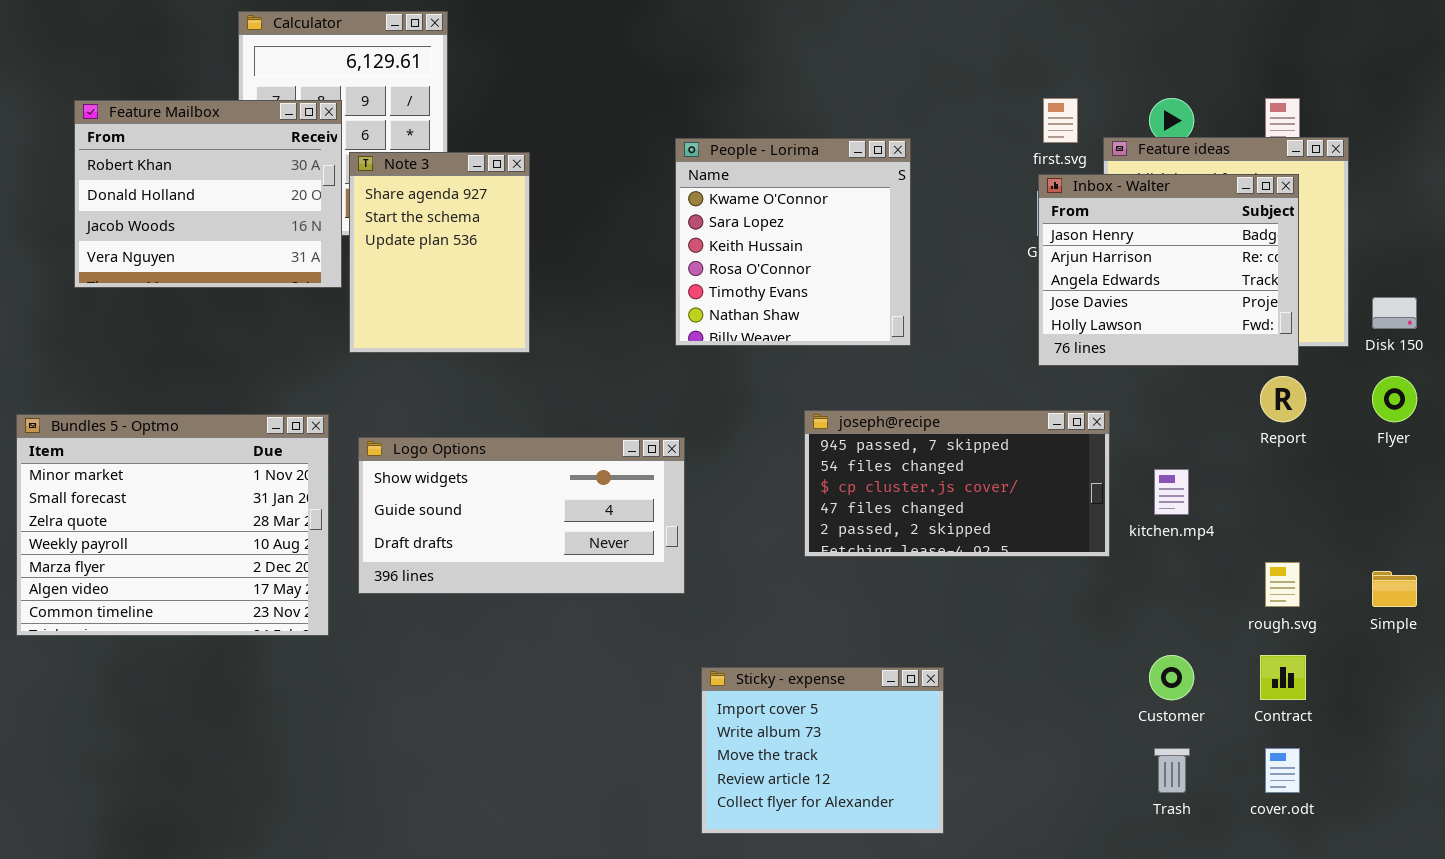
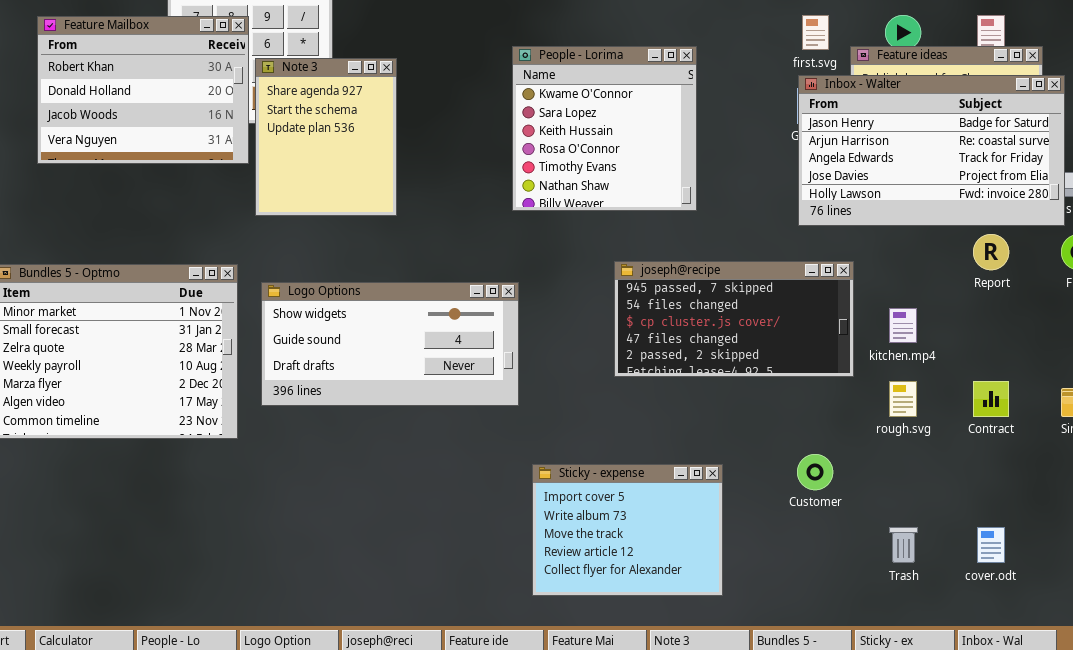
Inbox - Walter: [1038,174,1299,366] -> [798,75,1065,226], resized
rough.svg: [1265,562,1300,607] -> [889,381,917,417], moved
Customer: [1149,655,1194,700] -> [797,454,833,490], moved
Contract: [1260,655,1306,700] -> [973,381,1009,417], moved

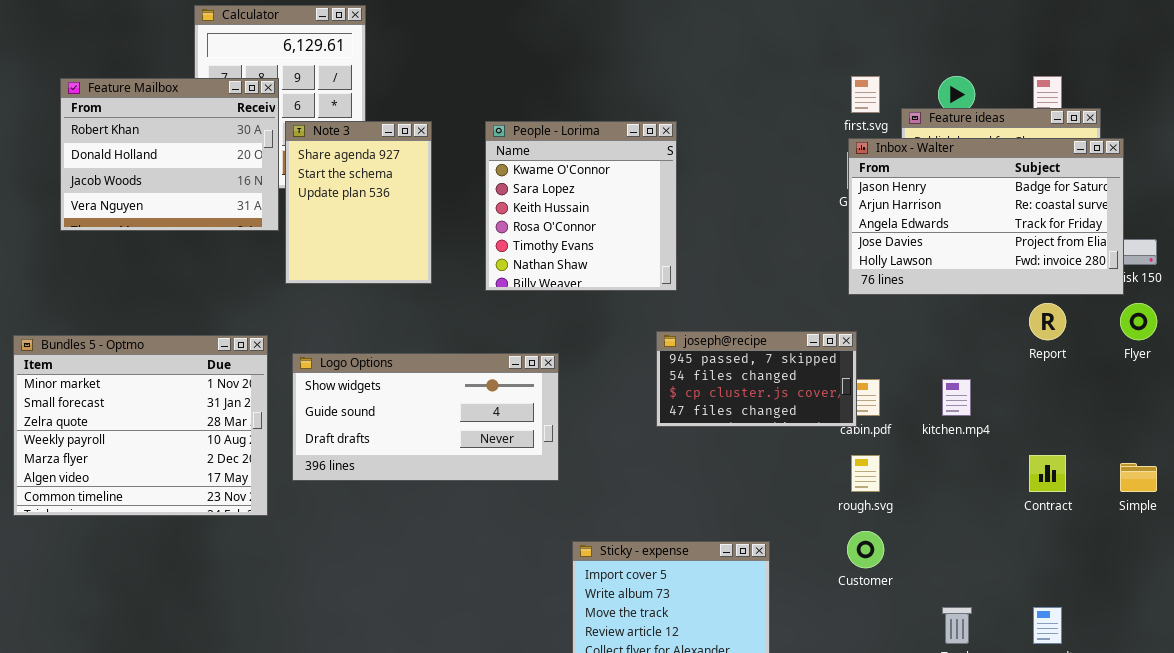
People - Lorima: [512,46,697,211] -> [485,121,677,291], moved
joseph@recipe: [614,261,854,377] -> [656,331,857,427], resized
rough.svg: [889,381,917,417] -> [851,455,880,492], moved

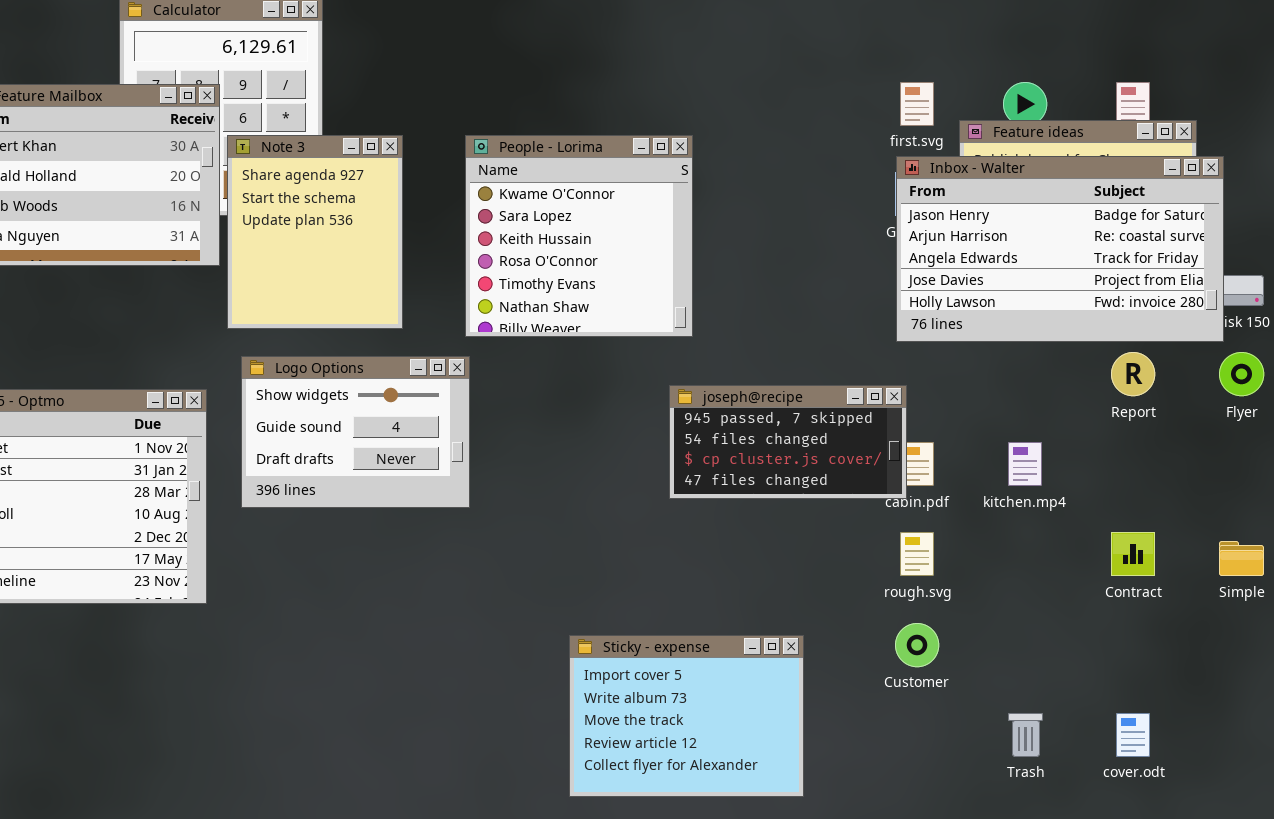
Logo Options: [292,353,559,481] -> [241,356,470,508], moved, resized

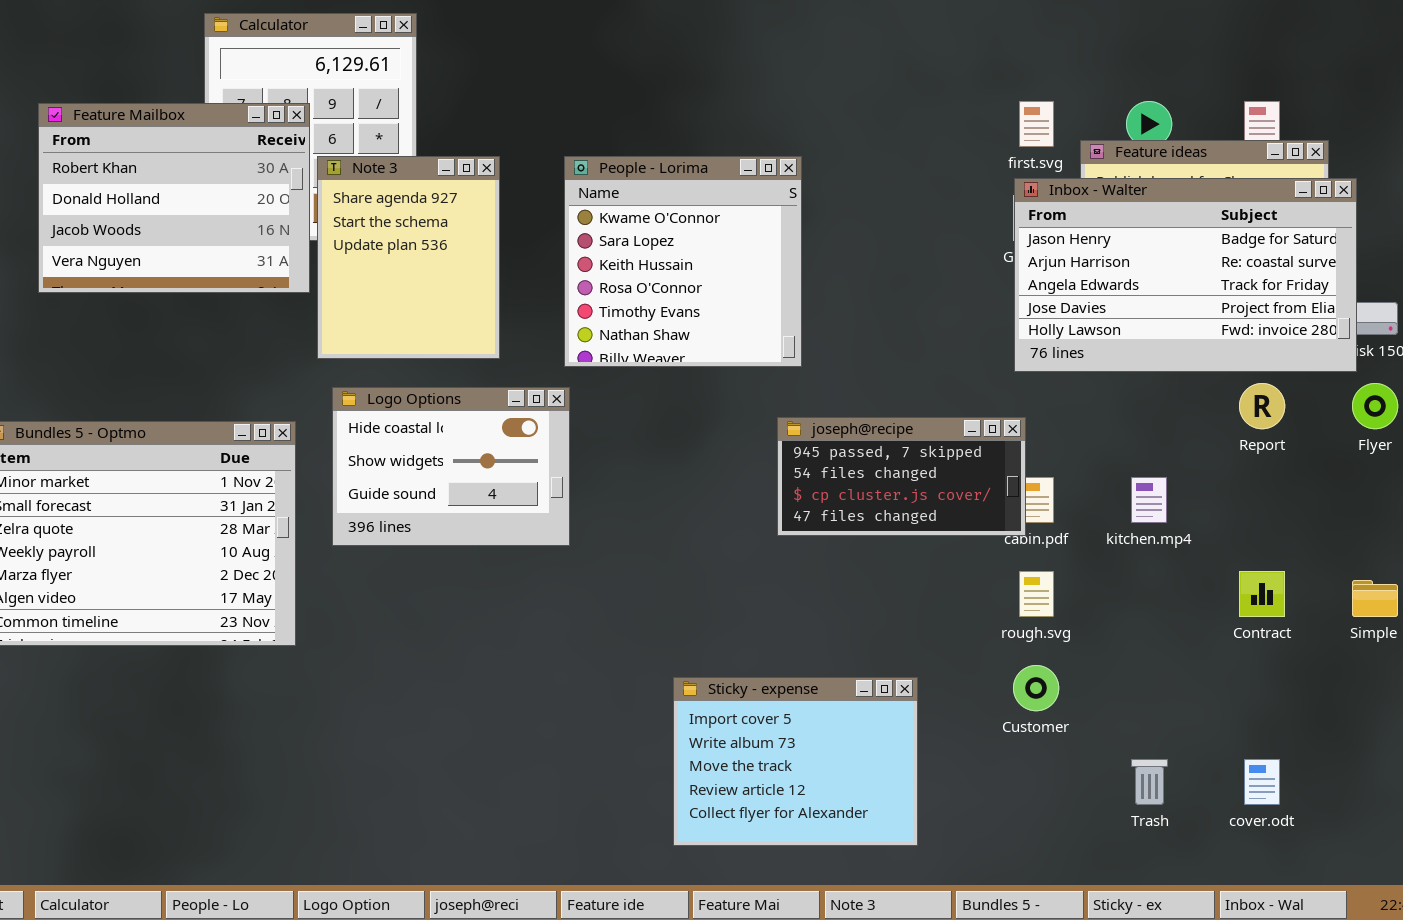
Logo Options: [241,356,470,508] -> [332,387,570,546], scrolled up 1 row

